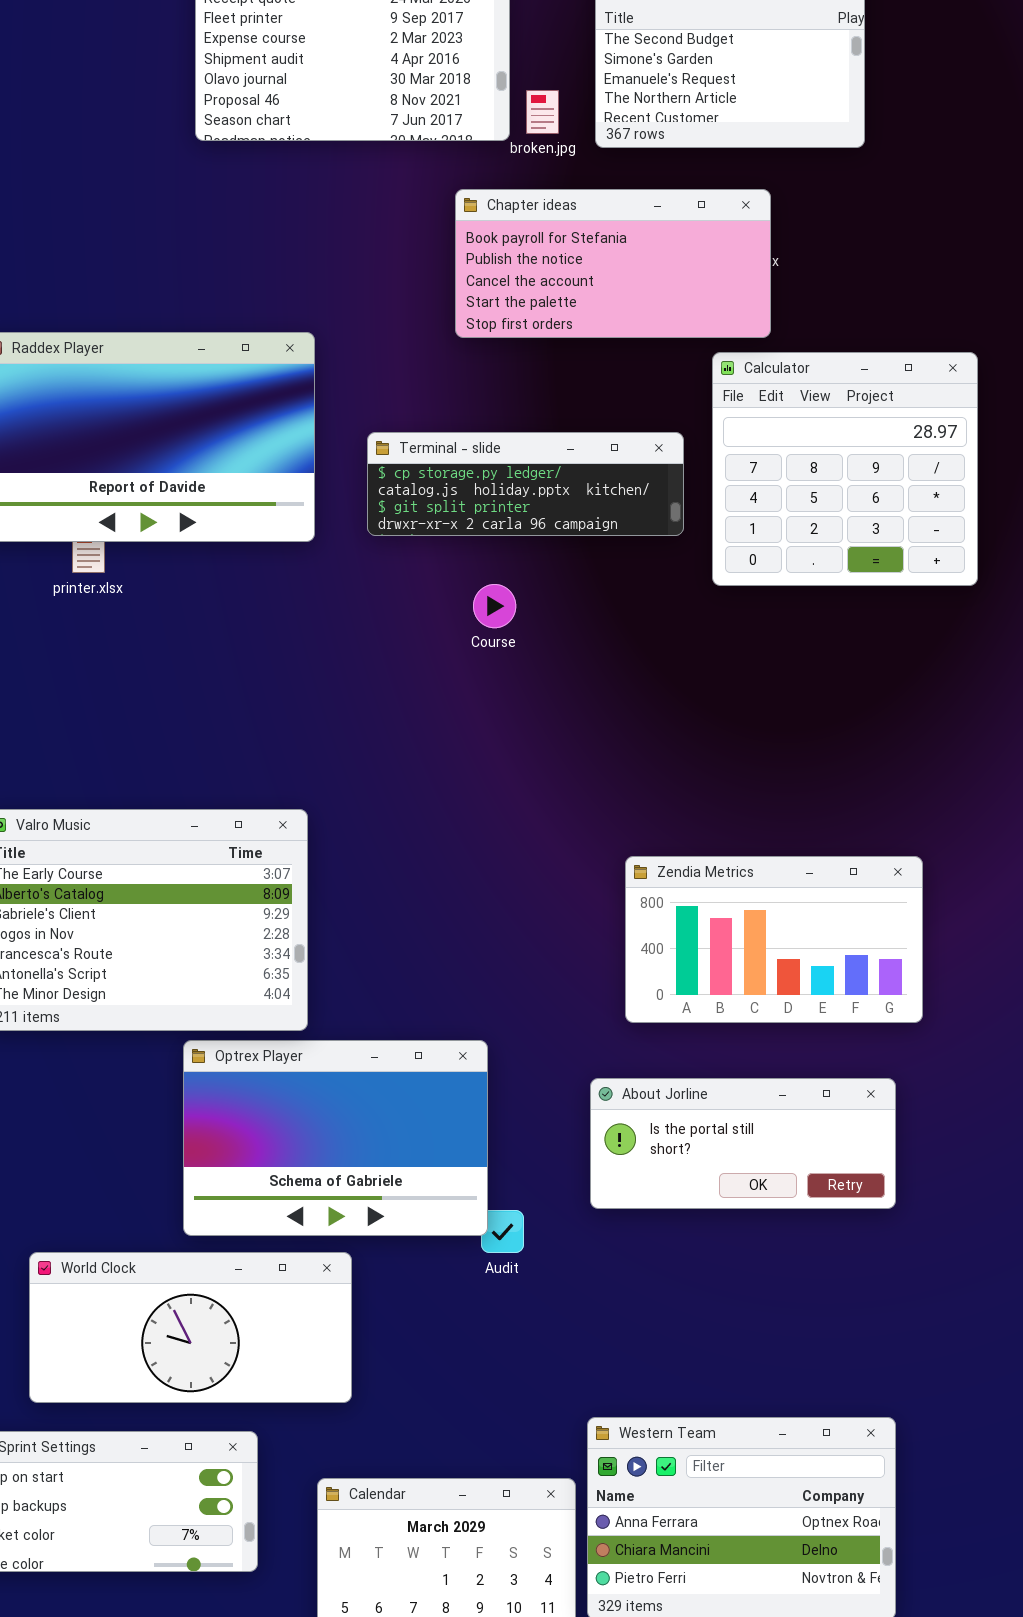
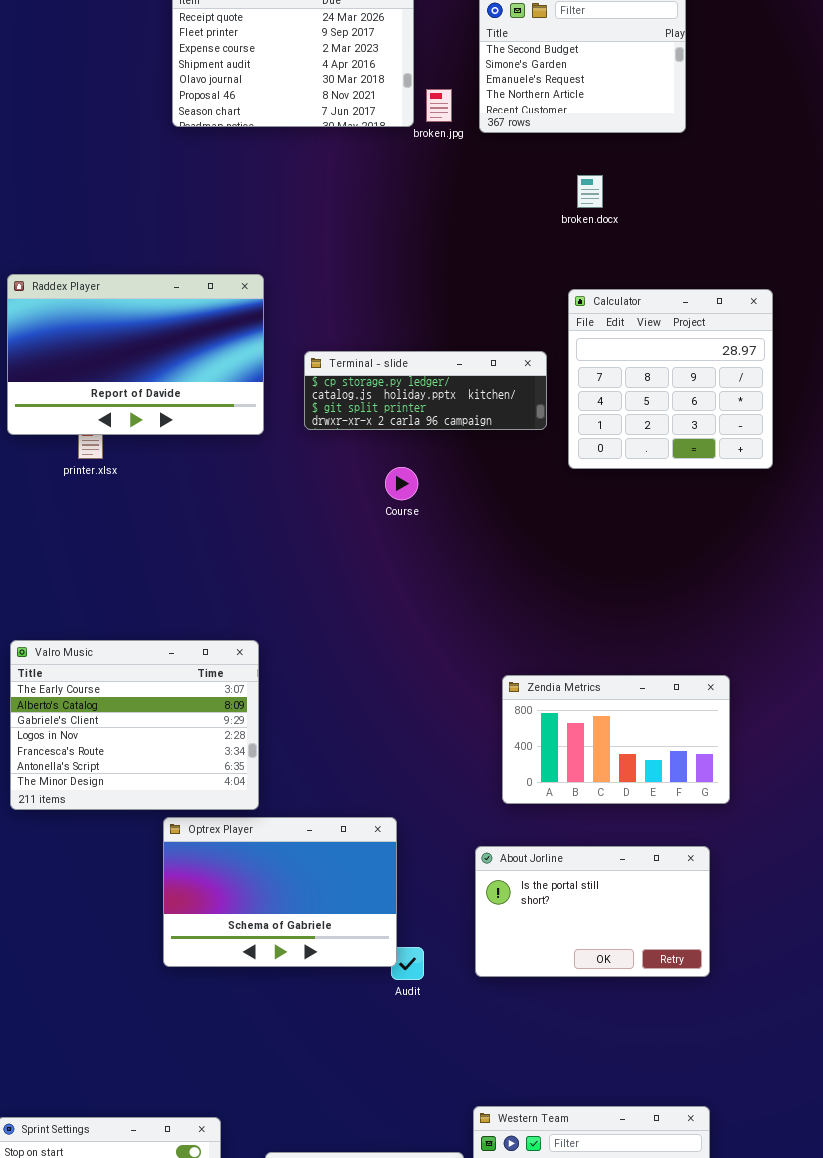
Chapter ideas: [455,189,771,338] -> none, closed
About Jorline: [590,1078,896,1209] -> [475,846,710,977], resized
World Clock: [29,1252,352,1403] -> none, closed

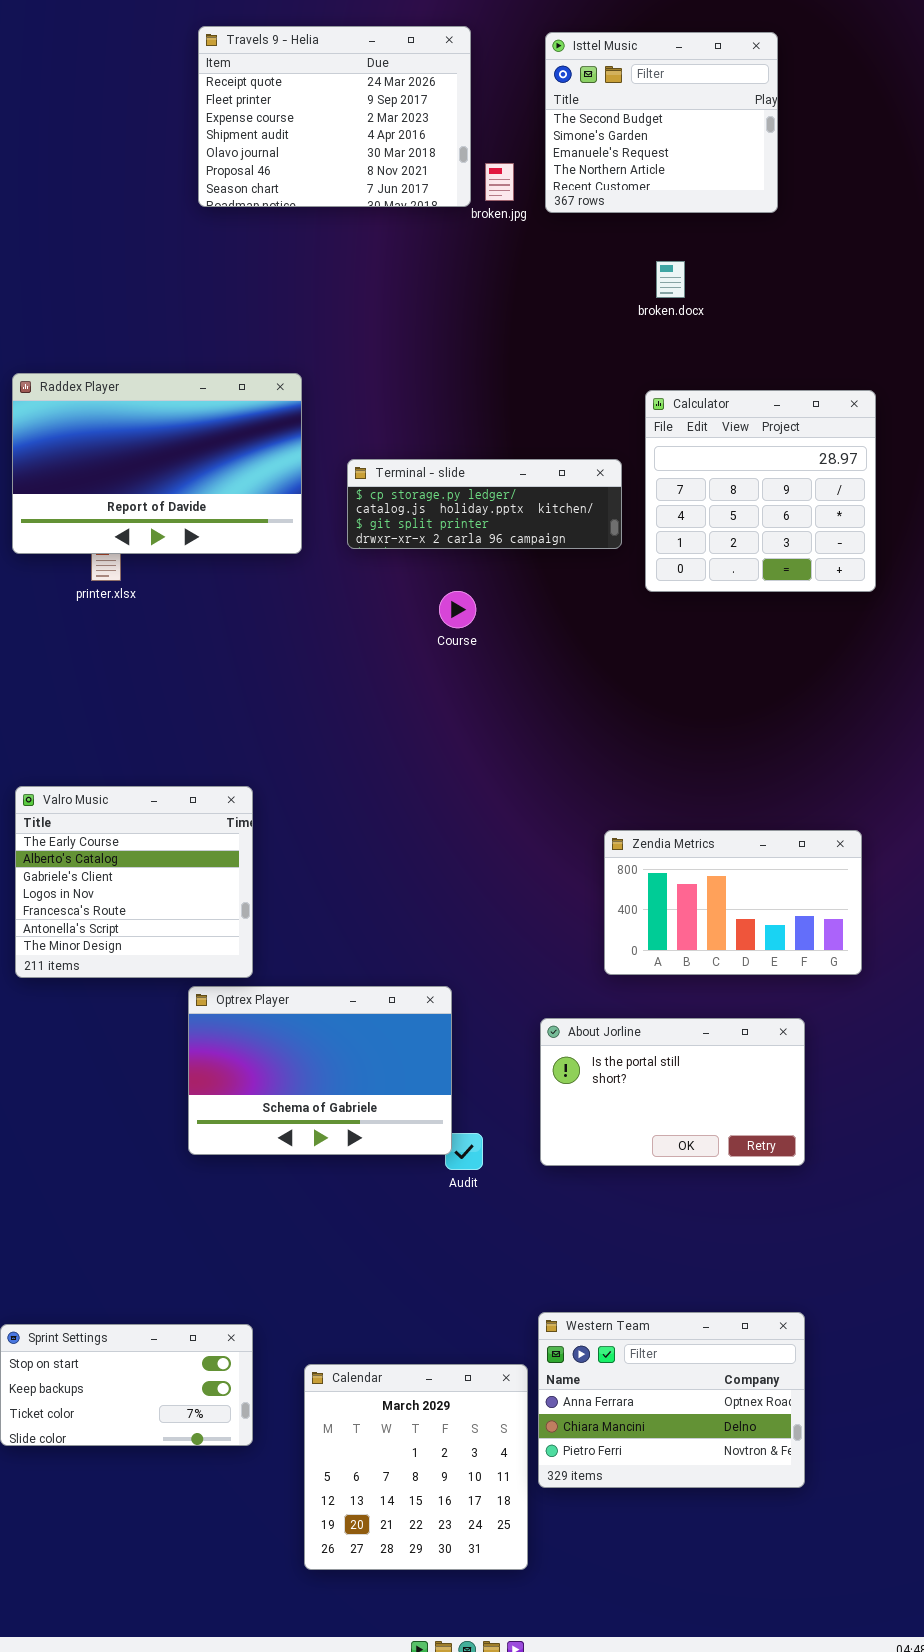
Valro Music: [10,640,259,810] -> [15,786,253,978], resized
Zendia Metrics: [502,675,730,804] -> [604,830,862,975], moved

